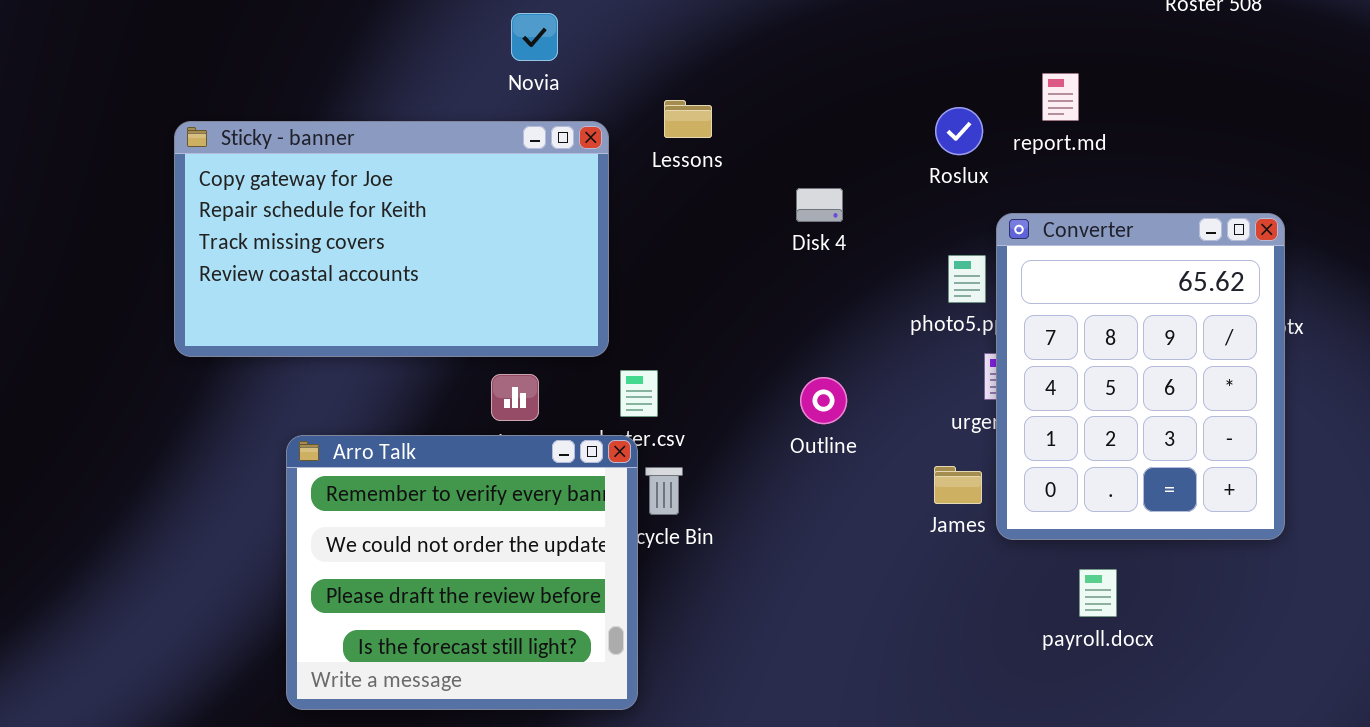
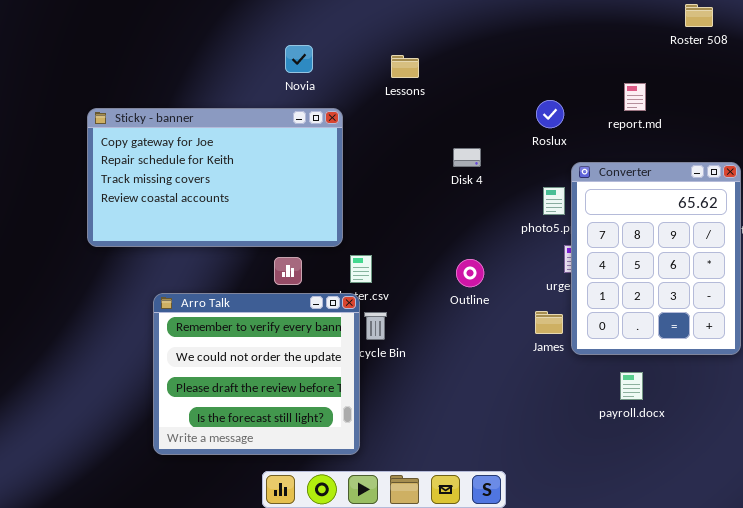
report.md: [1042,73,1079,121] -> [624,83,646,111], moved
Lessons: [664,100,712,138] -> [391,55,419,78], moved

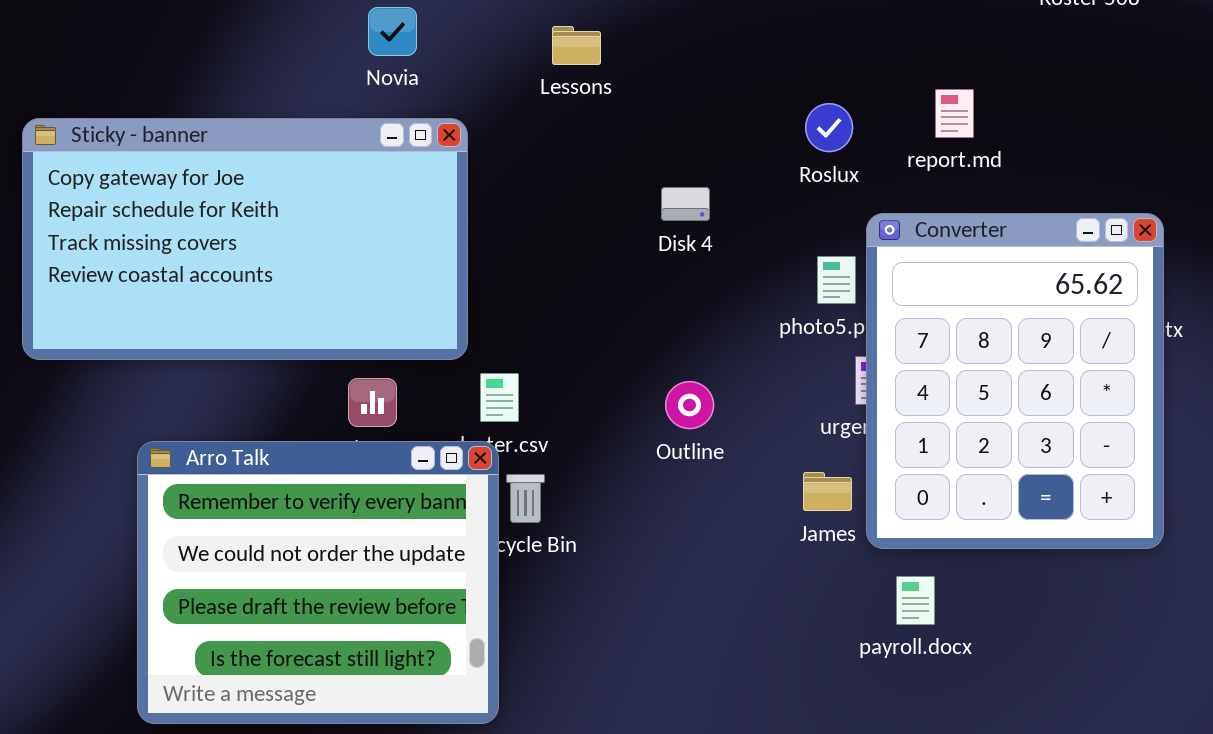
report.md: [624,83,646,111] -> [935,89,974,138], moved
payroll.docx: [620,372,643,400] -> [896,576,935,625], moved

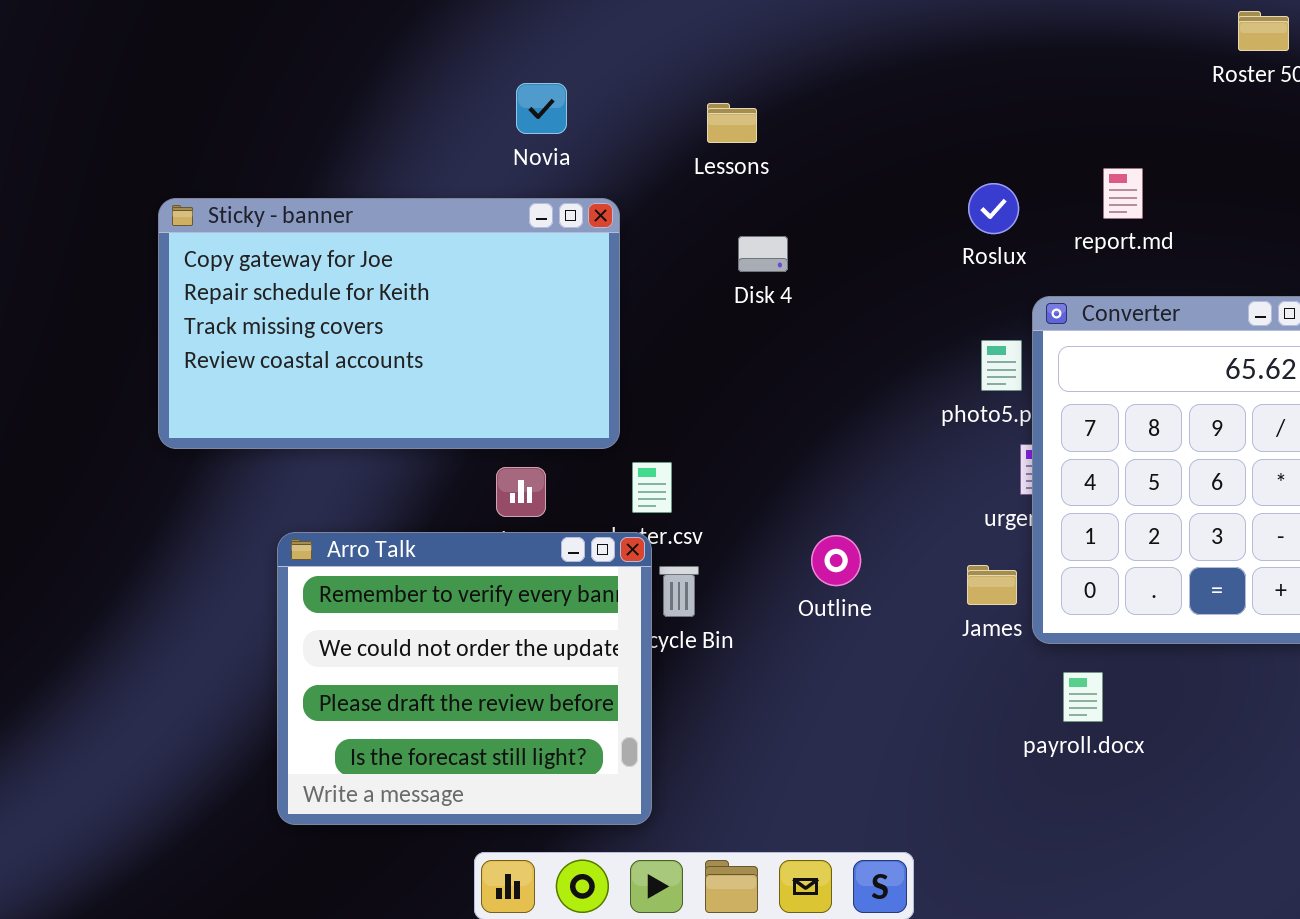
Disk 4: [661,187,710,221] -> [738,236,788,272], moved
Outline: [665,381,714,429] -> [811,535,861,586], moved

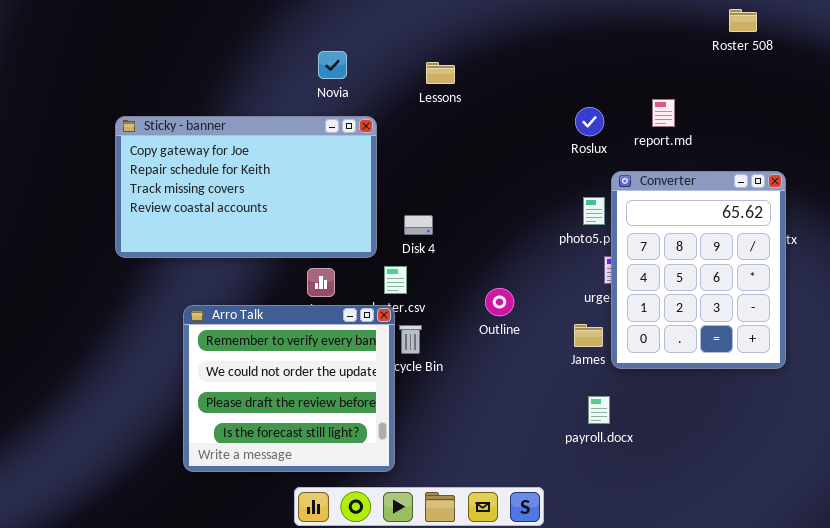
Disk 4: [738,236,788,272] -> [404,215,433,235], moved
Outline: [811,535,861,586] -> [485,288,514,316], moved
payroll.docx: [1063,672,1103,722] -> [588,396,610,424], moved

